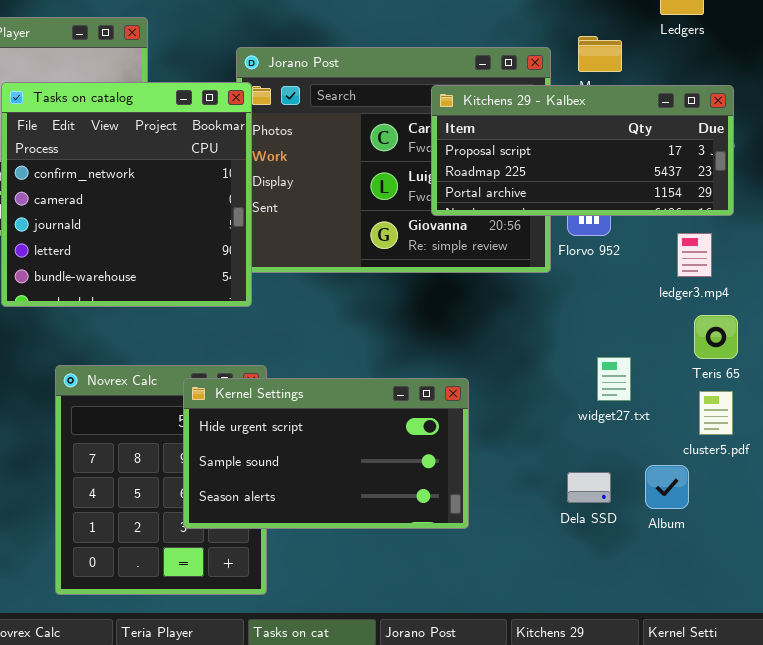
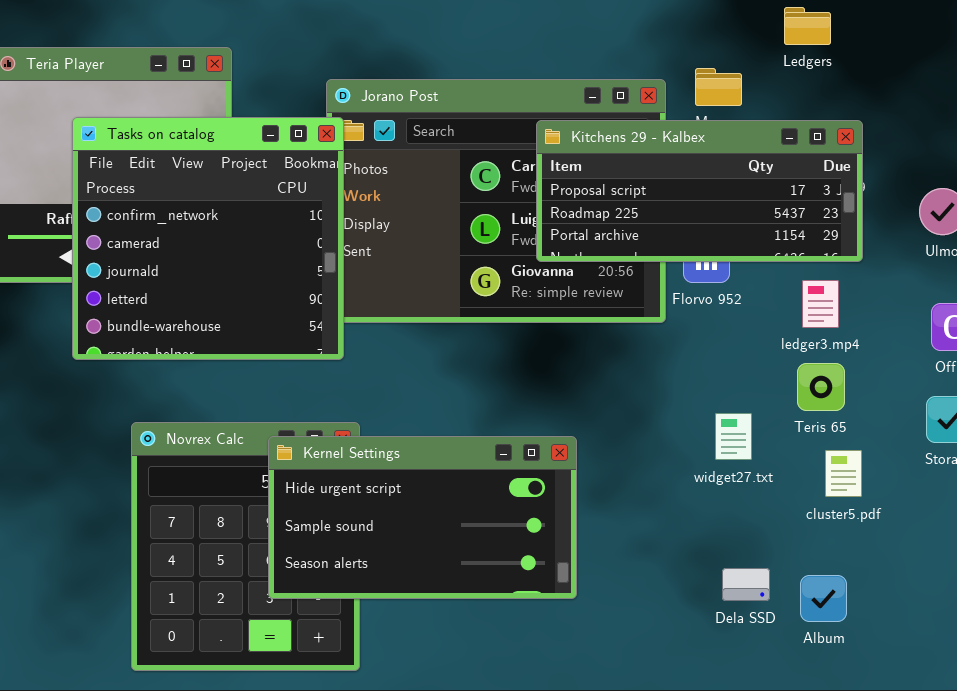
Teris 65: [694,315,738,359] -> [797,363,845,411], moved
Album: [645,465,689,509] -> [800,575,847,622], moved
Dela SSD: [567,472,611,503] -> [722,568,770,601], moved

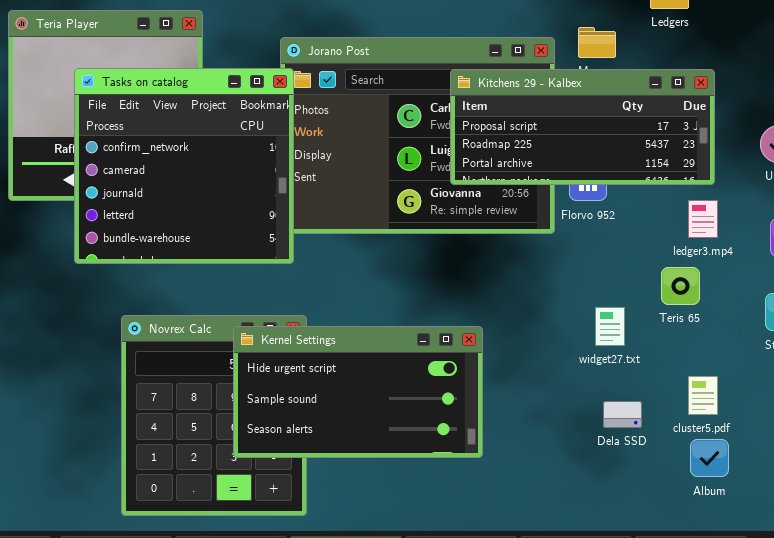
ledger3.mp4: [802,280,839,328] -> [688,200,718,238], moved
cluster5.pdf: [825,450,862,497] -> [688,376,718,415], moved
Dela SSD: [722,568,770,601] -> [603,401,642,428], moved
Album: [800,575,847,622] -> [690,439,729,477], moved

